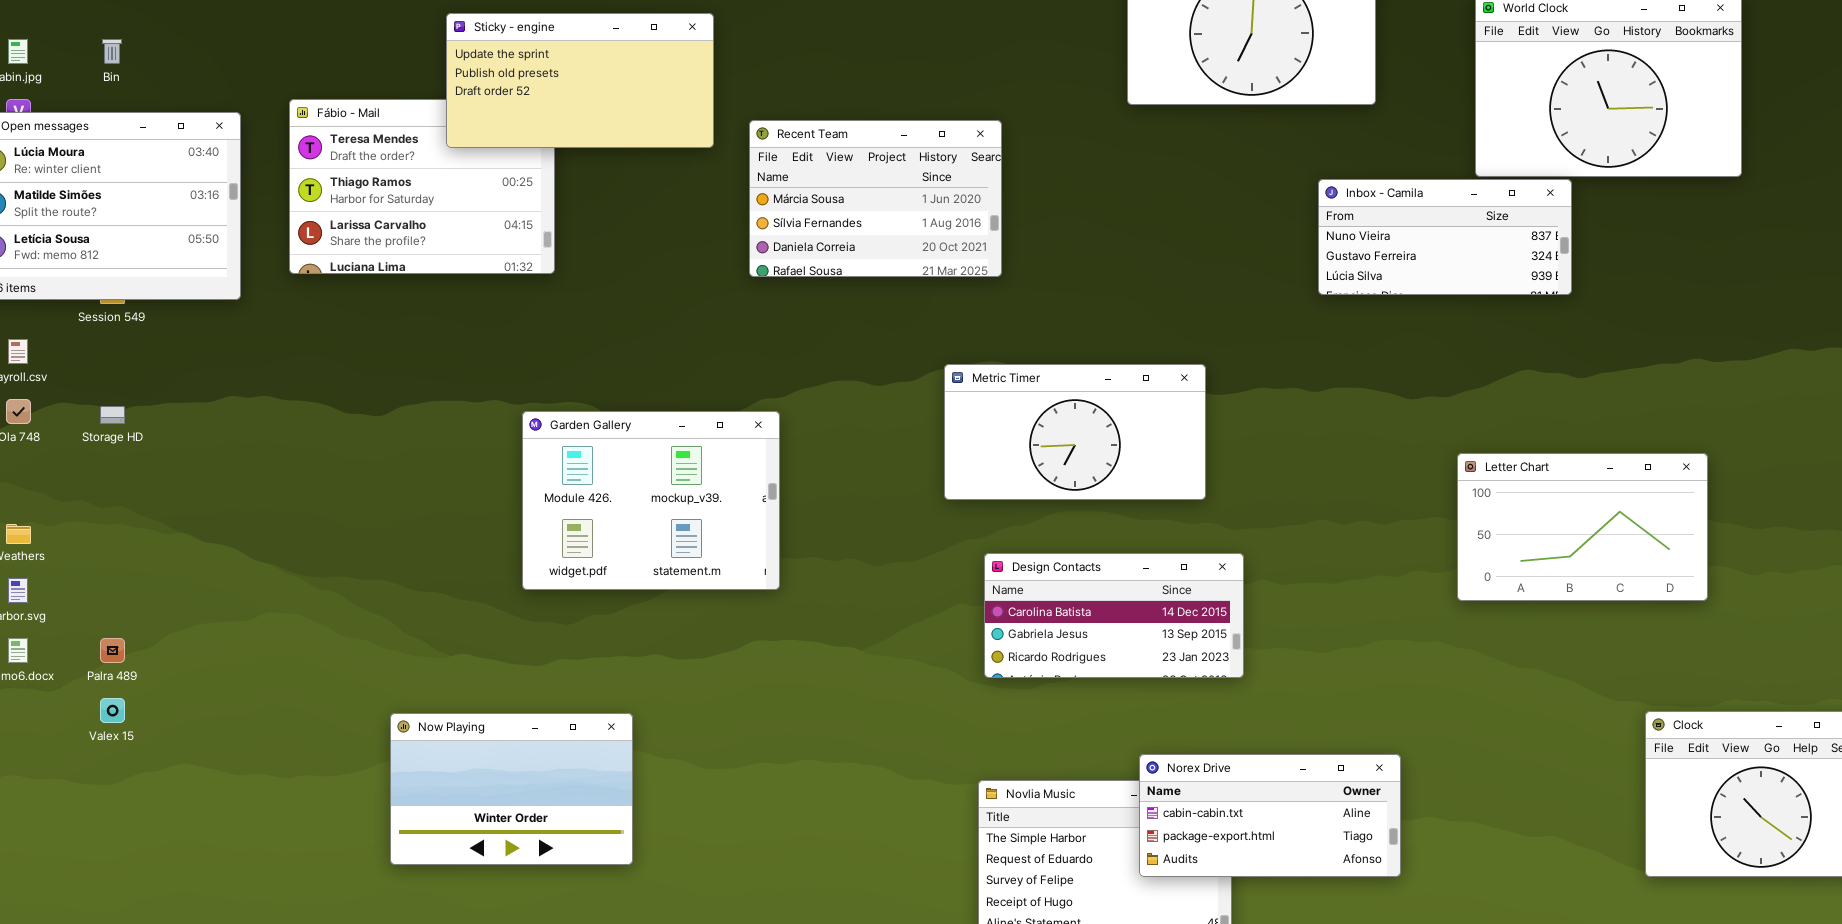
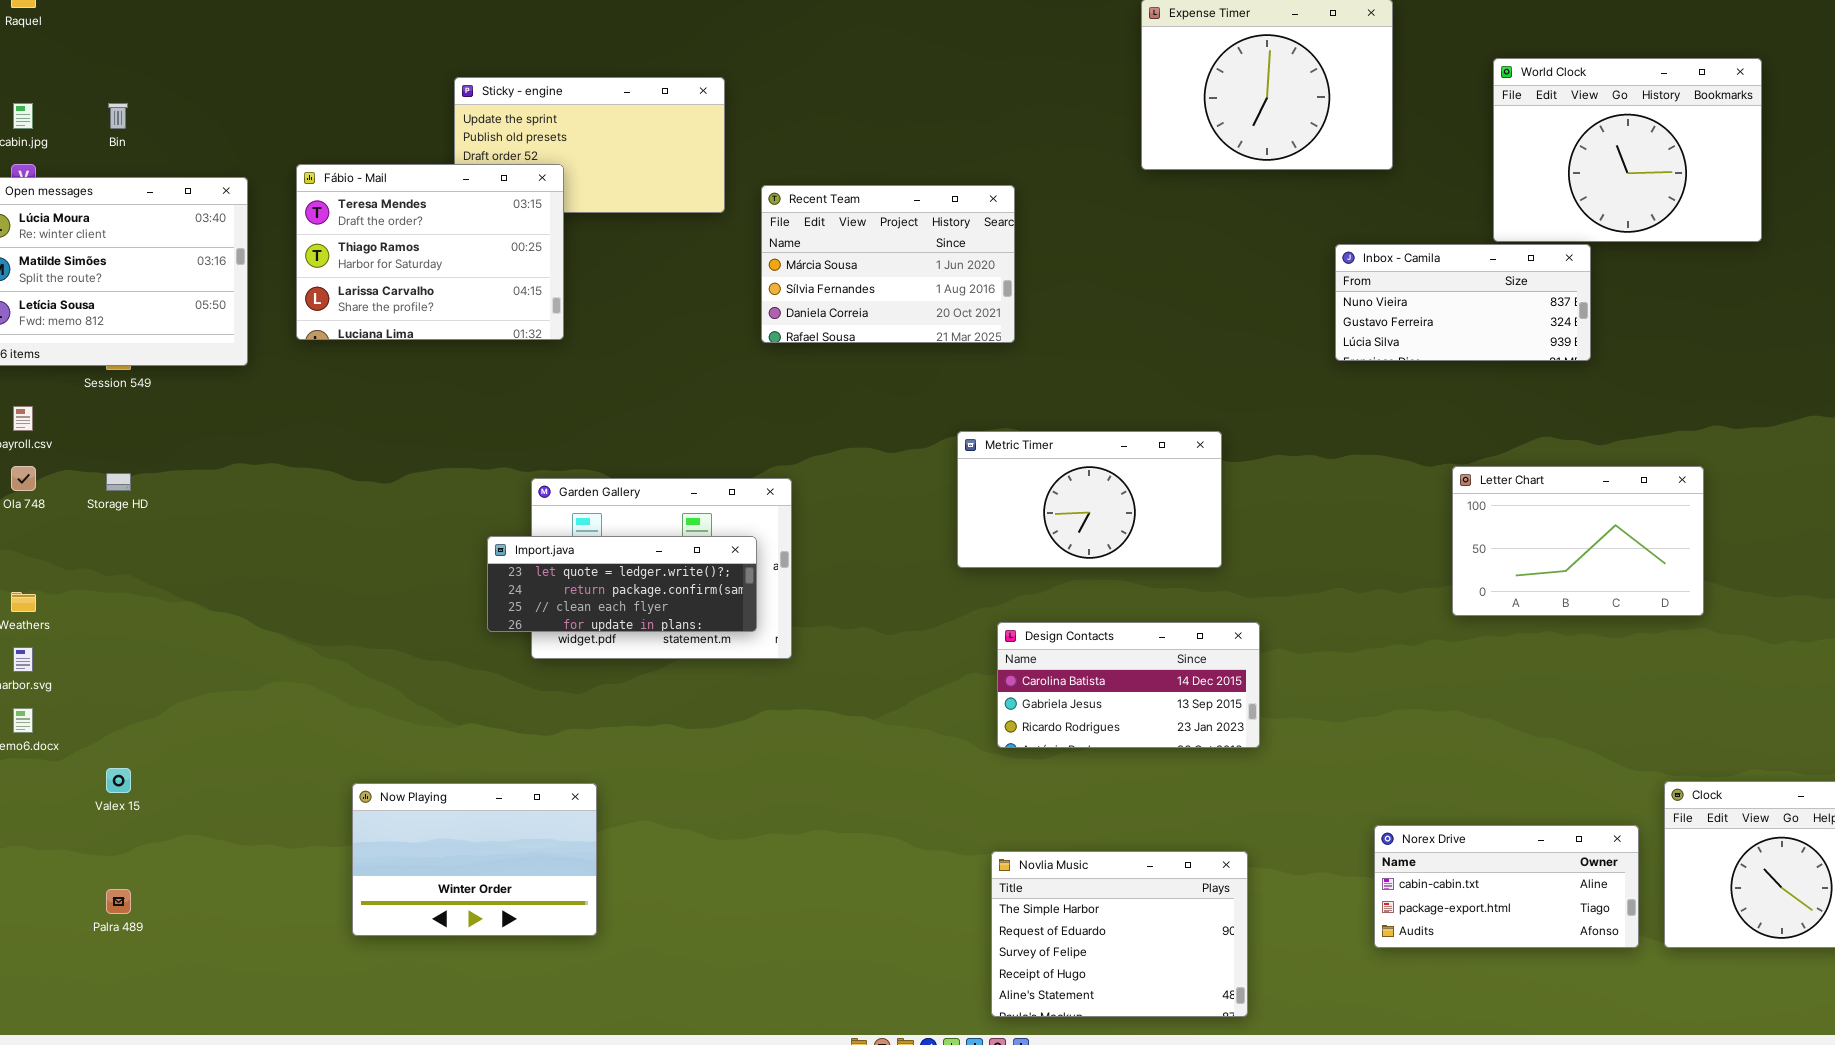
Fábio - Mail: [289,99,555,274] -> [296,164,564,340], raised
Letter Chart: [1457,453,1708,601] -> [1452,466,1704,616], moved
Import.java: none -> [487,536,757,632], opened
Palra 489: [100,638,125,663] -> [106,889,131,914], moved
Now Playing: [390,713,633,865] -> [352,783,597,936], moved
Norex Drive: [1139,754,1401,877] -> [1374,825,1639,948], moved

